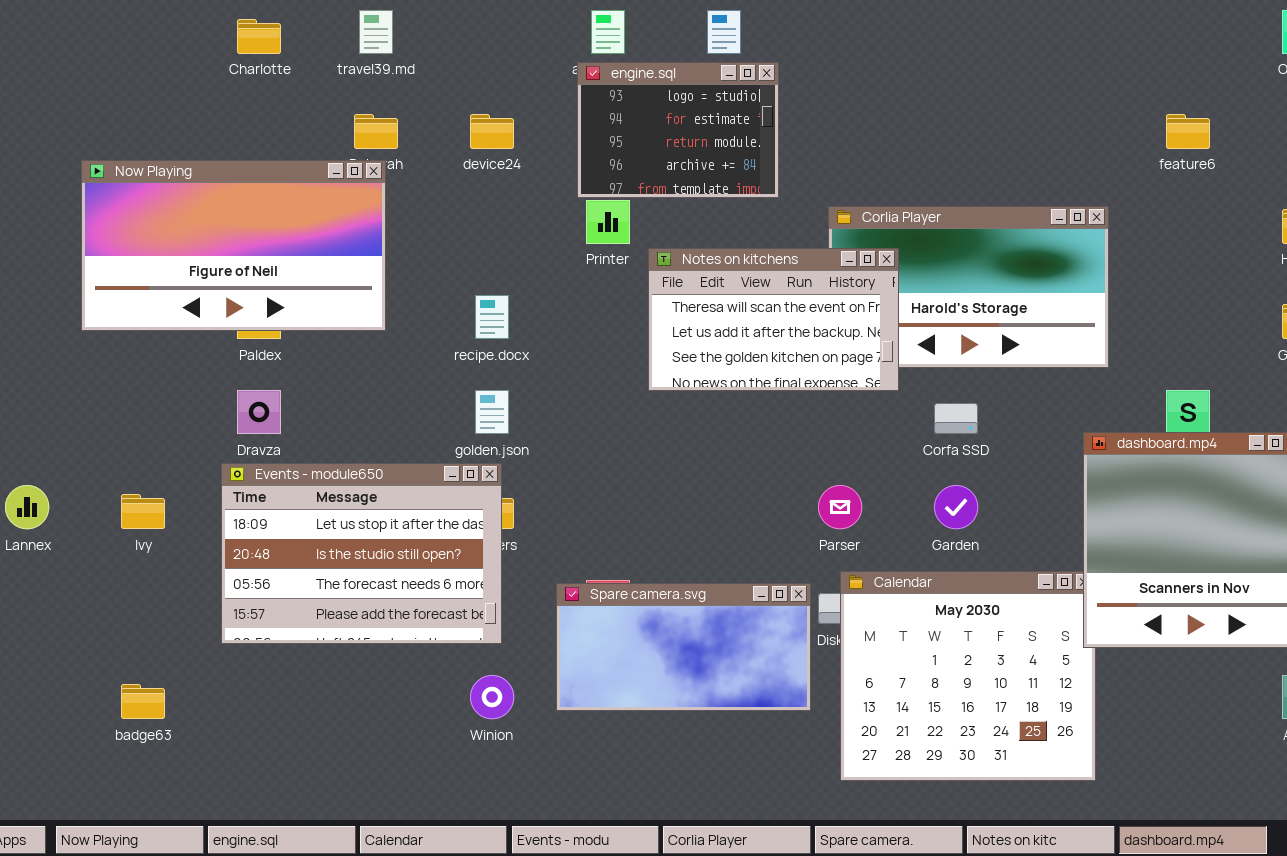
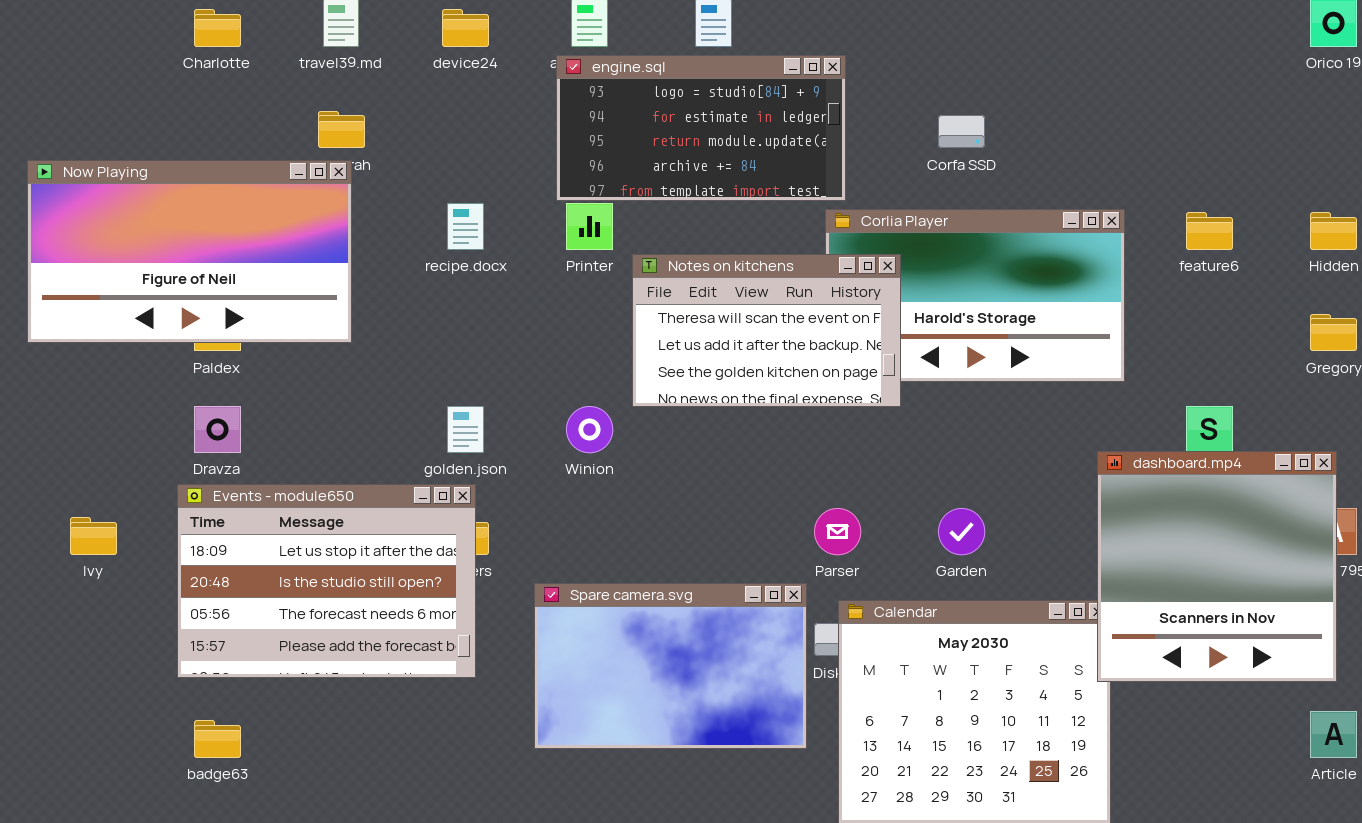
engine.sql: [577,62,779,198] -> [556,55,846,201], resized
device24: [470,114,514,149] -> [442,9,489,47], moved
feature6: [1166,114,1210,149] -> [1186,212,1233,250], moved
recipe.docx: [475,295,509,339] -> [447,203,484,250], moved
Corfa SSD: [934,403,978,434] -> [938,115,985,148], moved
Spare camera.svg: [556,583,811,711] -> [534,583,807,749], resized
Winion: [470,675,514,719] -> [566,406,613,453], moved
badge63: [121,684,165,719] -> [194,720,241,758], moved

